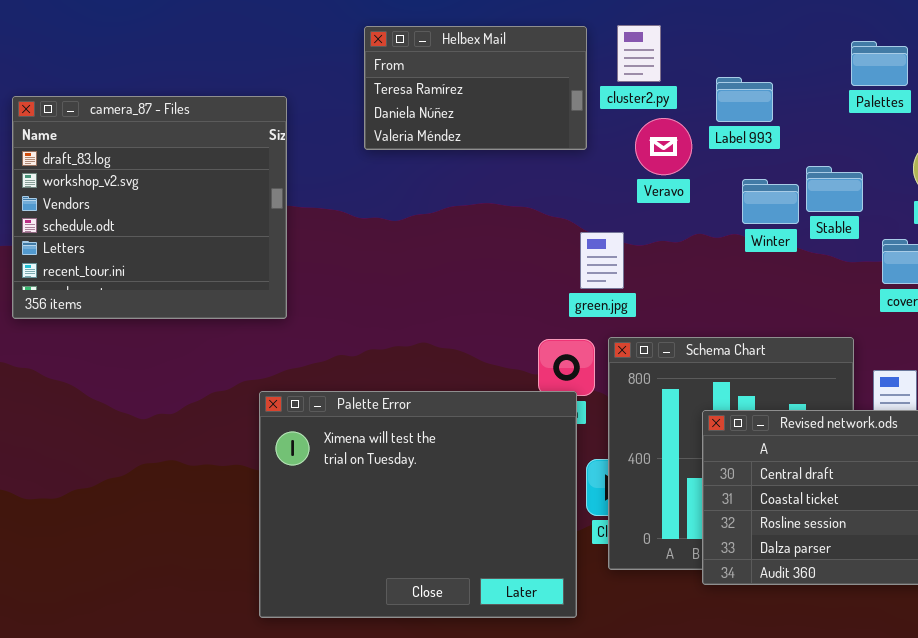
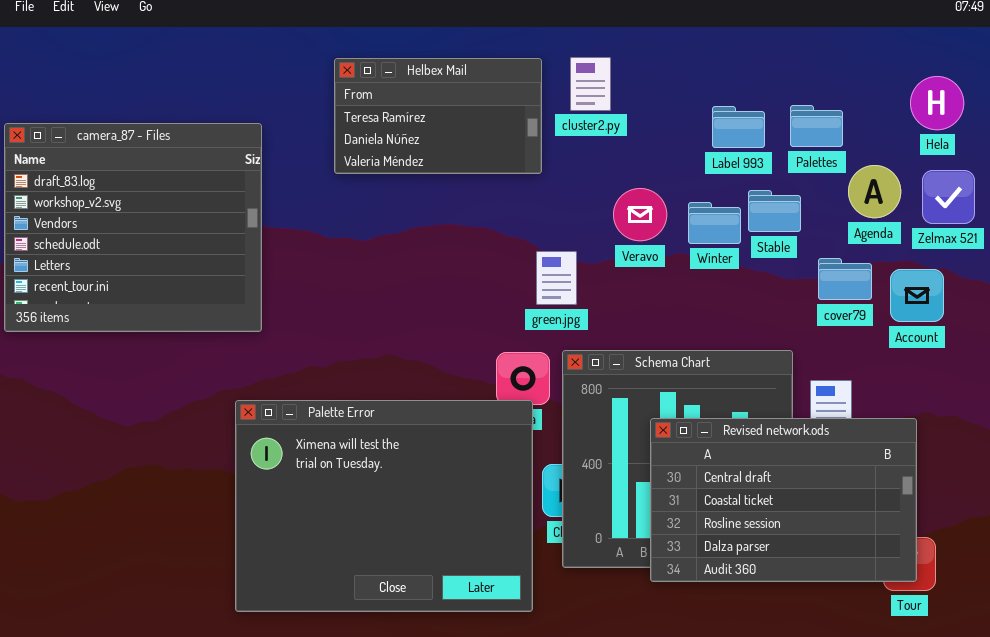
Palettes: [851,41,908,86] -> [790,105,843,147], moved
Label 993: [716,77,773,122] -> [712,106,765,148], moved
Veravo: [635,118,692,175] -> [613,188,667,241], moved

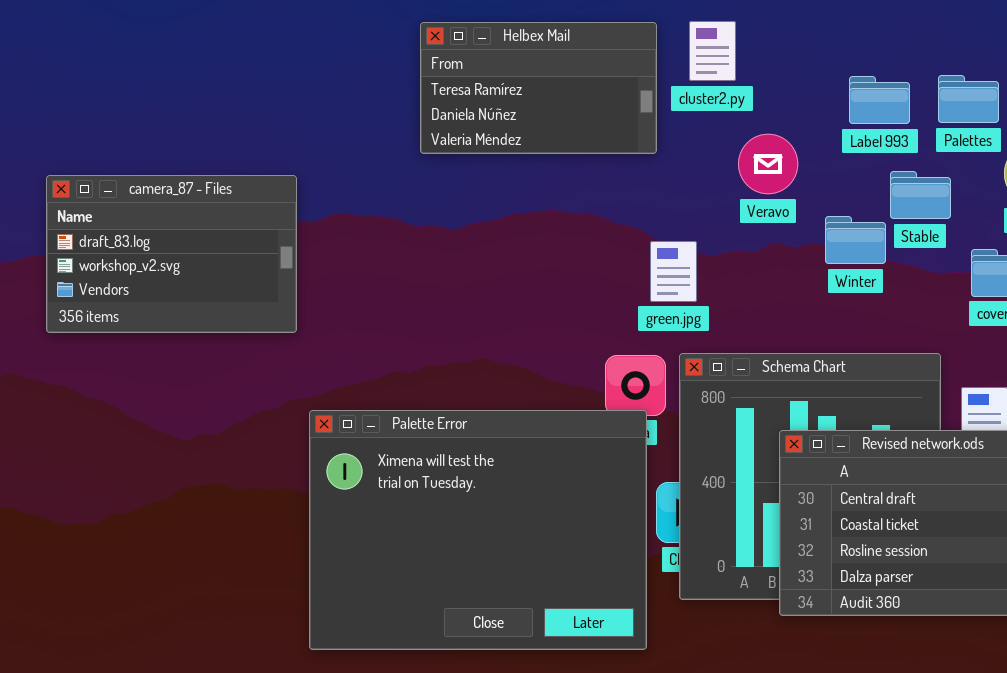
camera_87 - Files: [4,123,262,332] -> [46,175,297,333], resized
Veravo: [613,188,667,241] -> [738,134,798,194], moved
Winter: [688,202,741,244] -> [825,216,886,264], moved

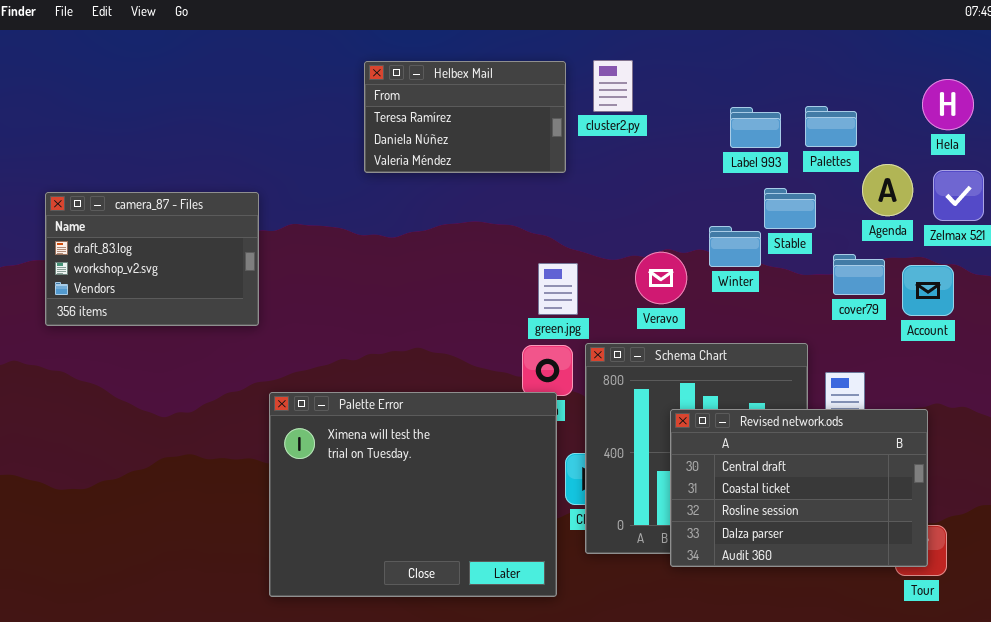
Veravo: [738,134,798,194] -> [635,252,687,304], moved
green.jpg: [650,241,697,302] -> [538,263,578,315], moved

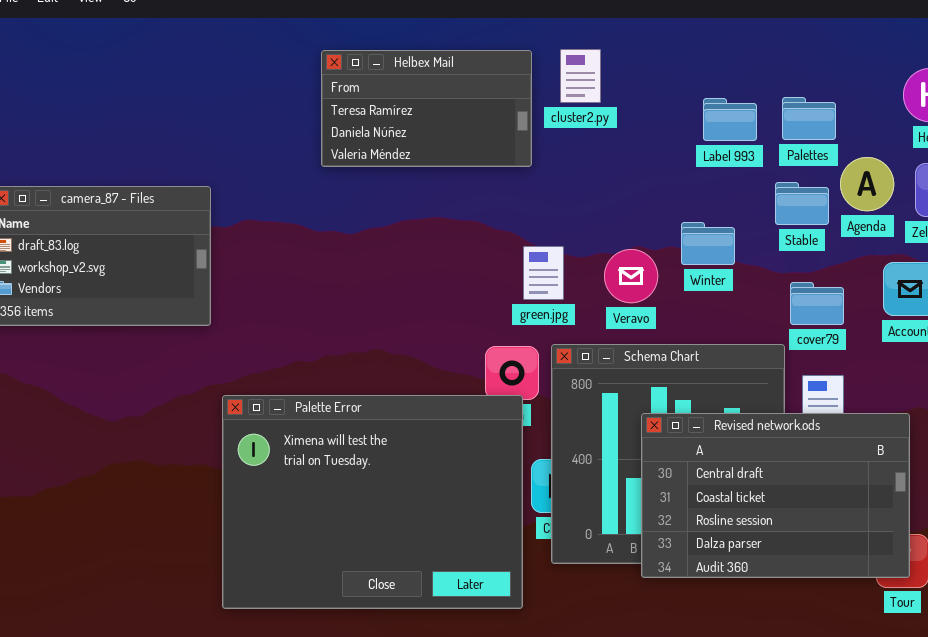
Stable: [764,188,816,229] -> [775,182,829,225], moved
cover79: [833,254,885,295] -> [790,282,844,325], moved
green.jpg: [538,263,578,315] -> [523,246,564,300], moved

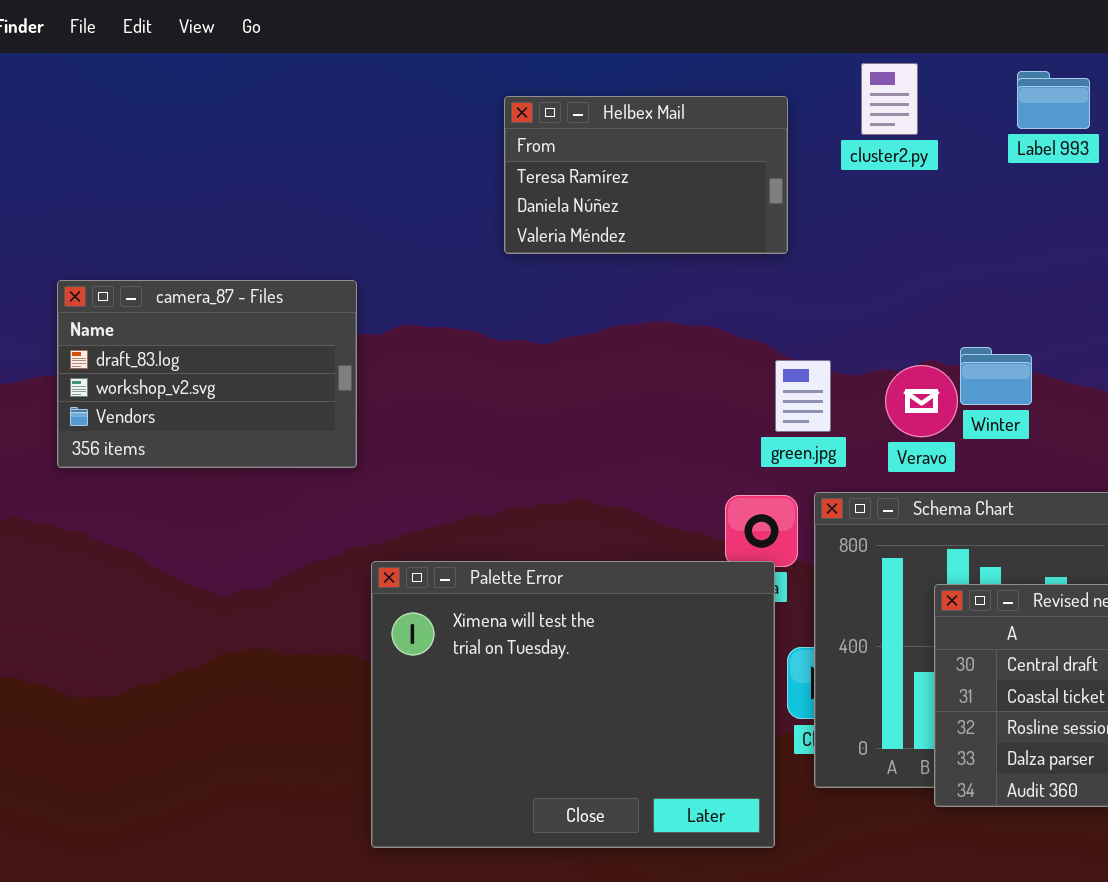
cluster2.py: [560,49,601,103] -> [861,63,918,135], moved
Label 993: [703,98,757,141] -> [1017,71,1090,129], moved
Winter: [681,222,735,265] -> [960,347,1032,405], moved

